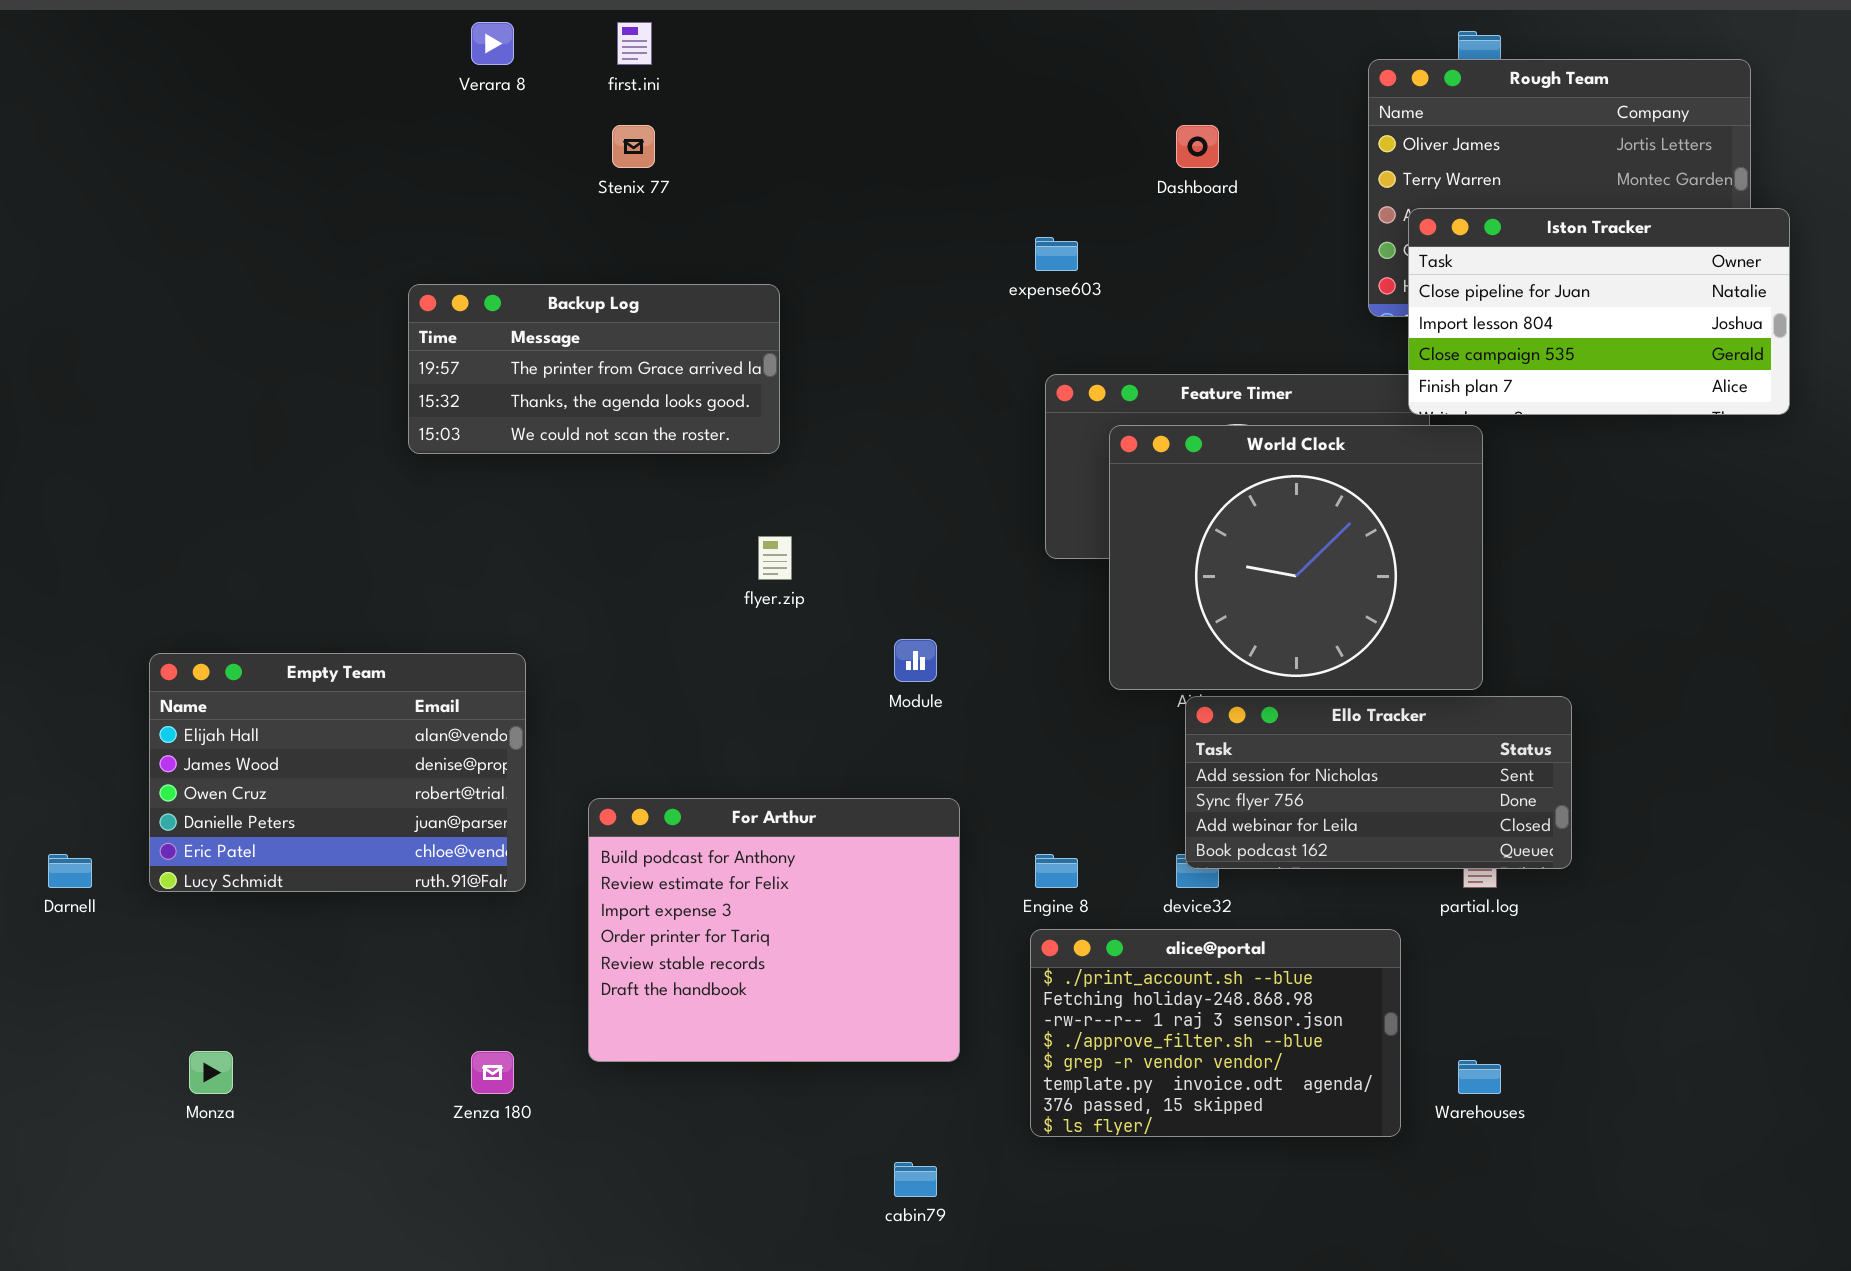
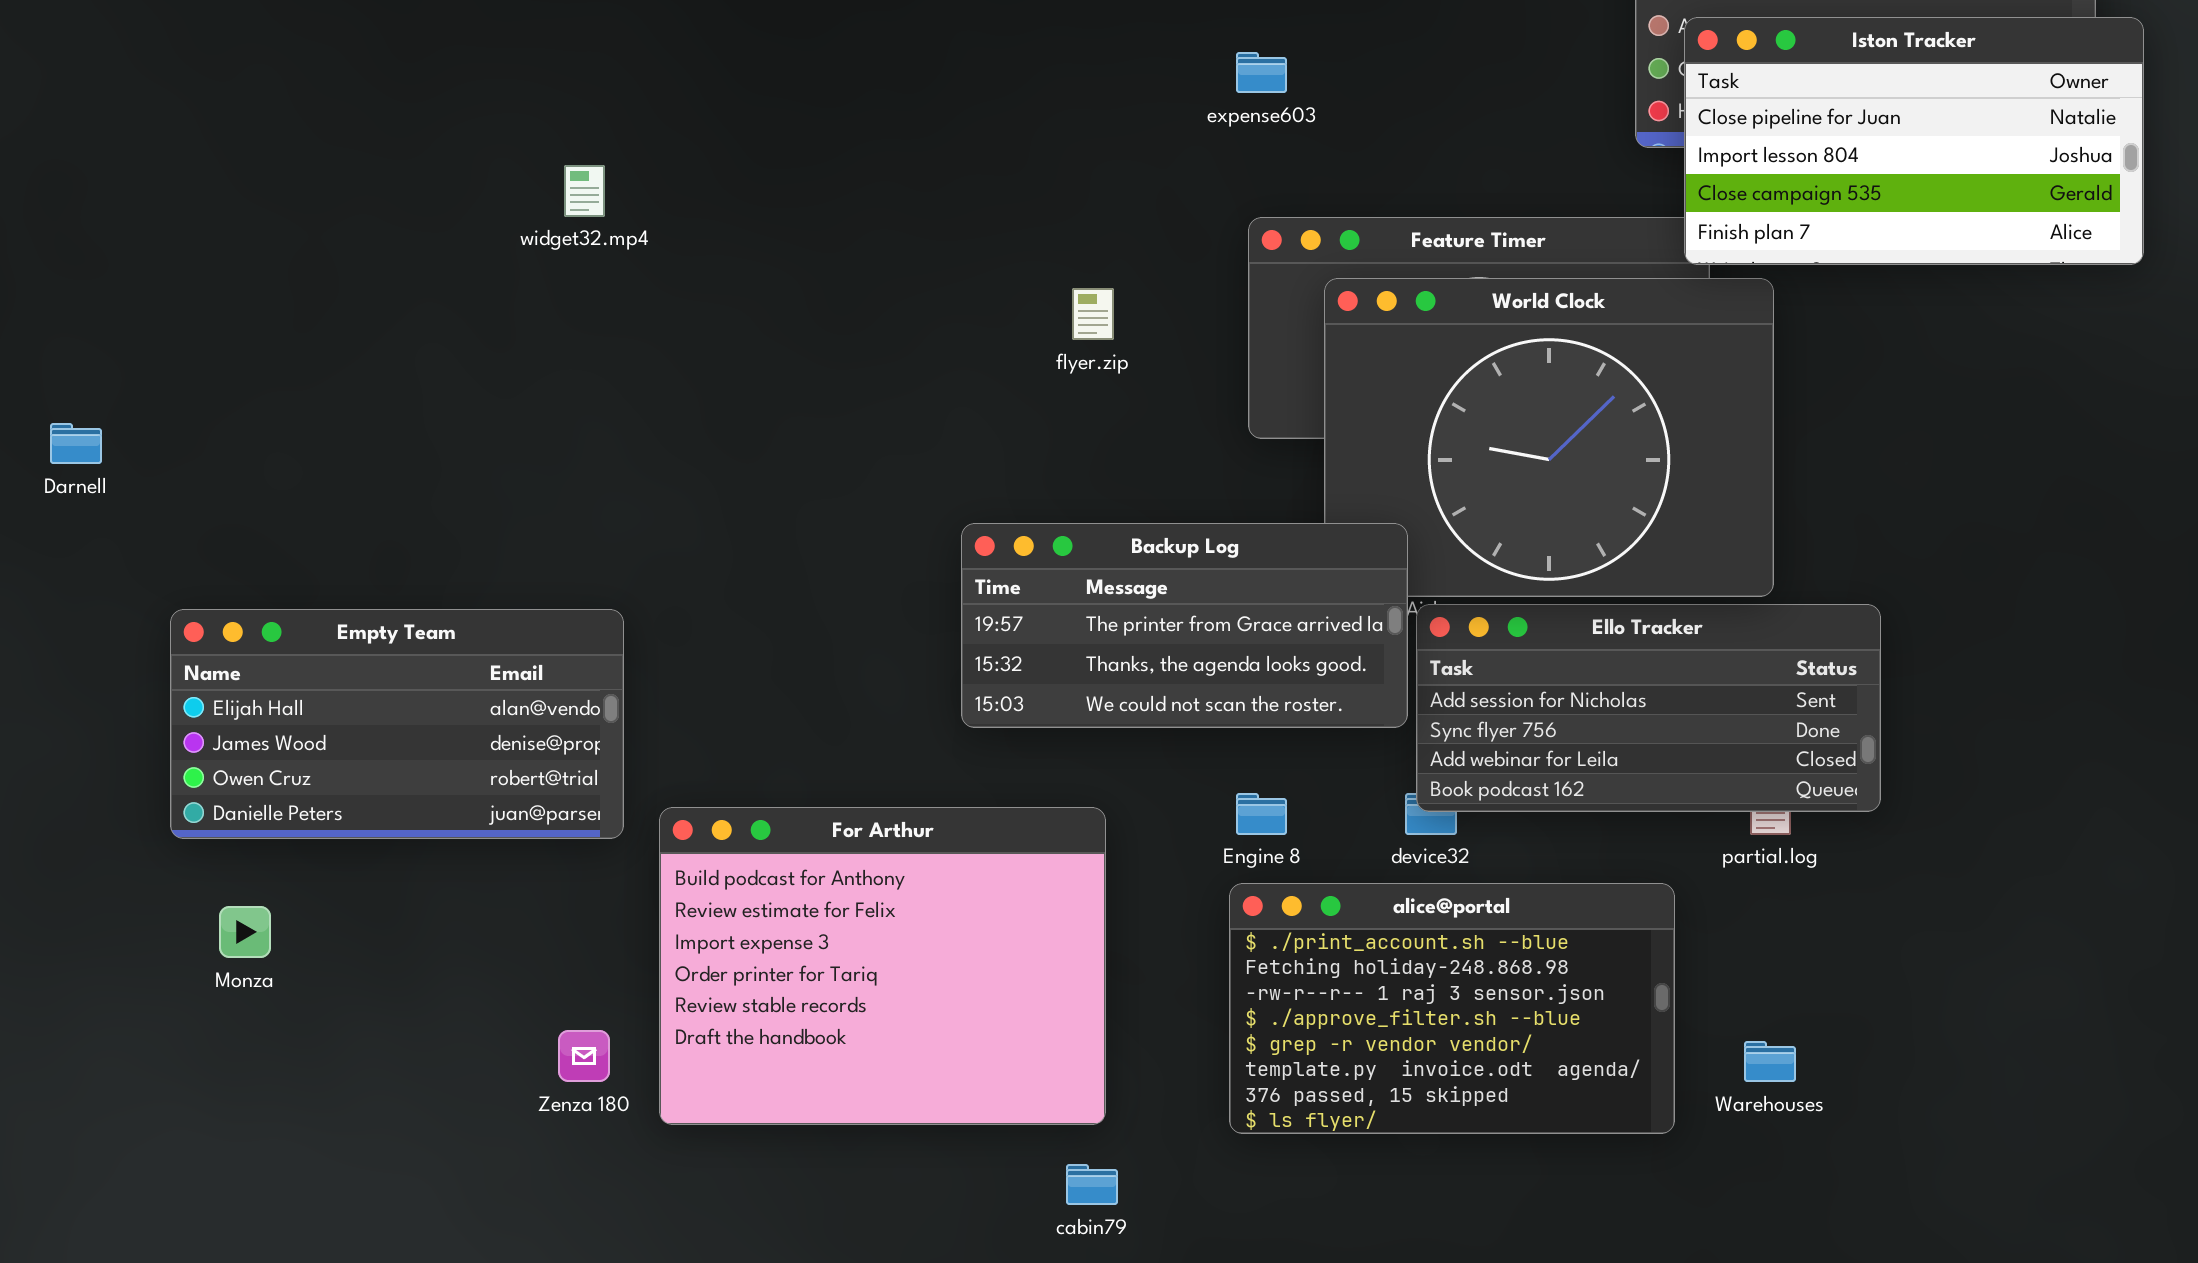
Backup Log: [408,284,780,454] -> [961,523,1408,728], moved
flyer.zip: [758,536,792,580] -> [1072,288,1114,340], moved
Empty Team: [149,653,526,892] -> [170,609,624,839], resized
For Arthur: [588,798,960,1062] -> [659,807,1106,1125], moved
Darnell: [48,854,92,888] -> [50,423,102,464], moved
Monza: [189,1051,233,1094] -> [219,906,271,958], moved

